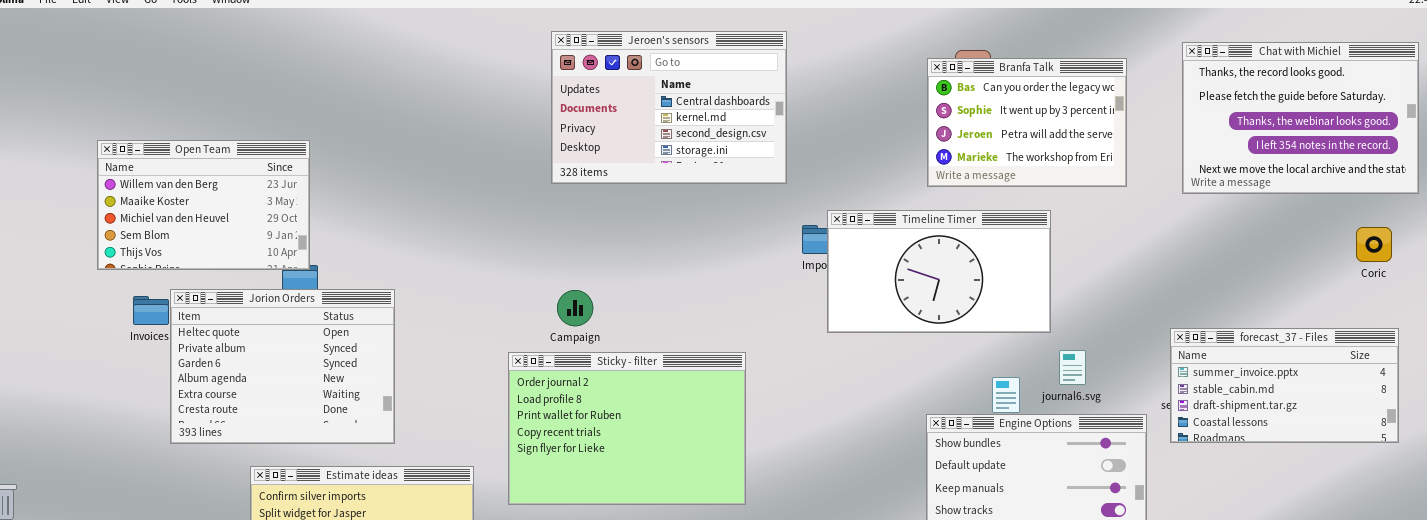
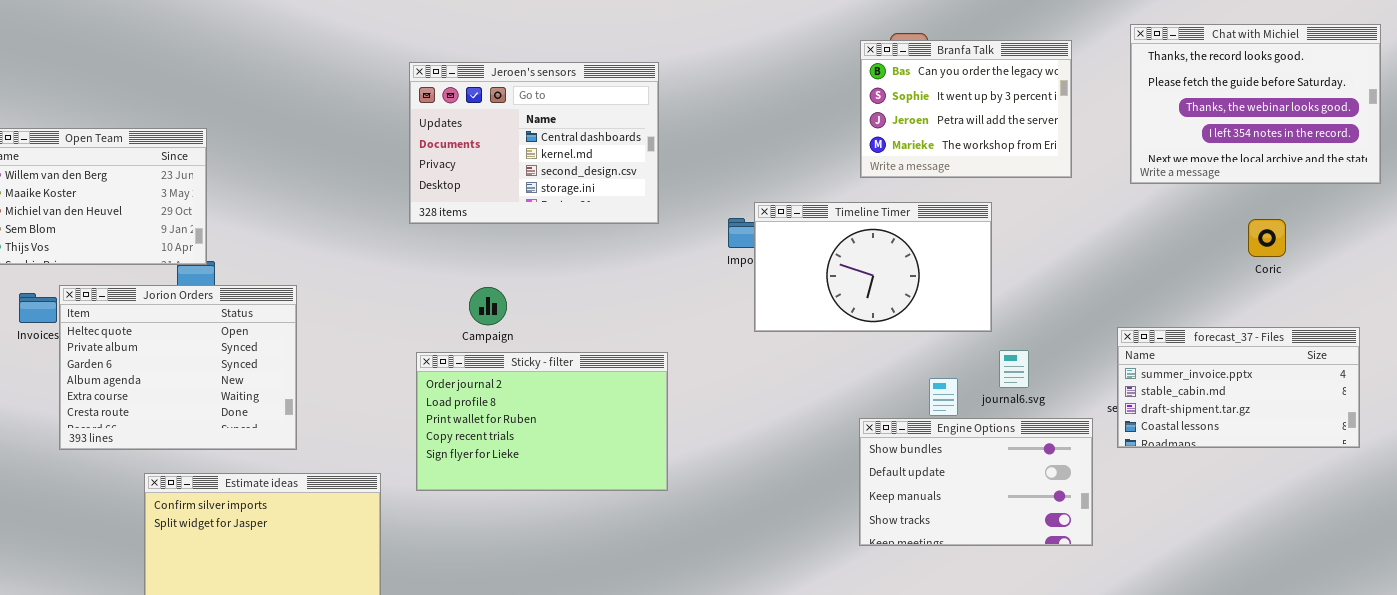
Jeroen's sensors: [551,31,787,184] -> [409,62,659,224], moved
Coric: [1356,227,1392,262] -> [1248,219,1286,257], moved
Sticky - filter: [508,352,746,505] -> [416,352,668,491], resized

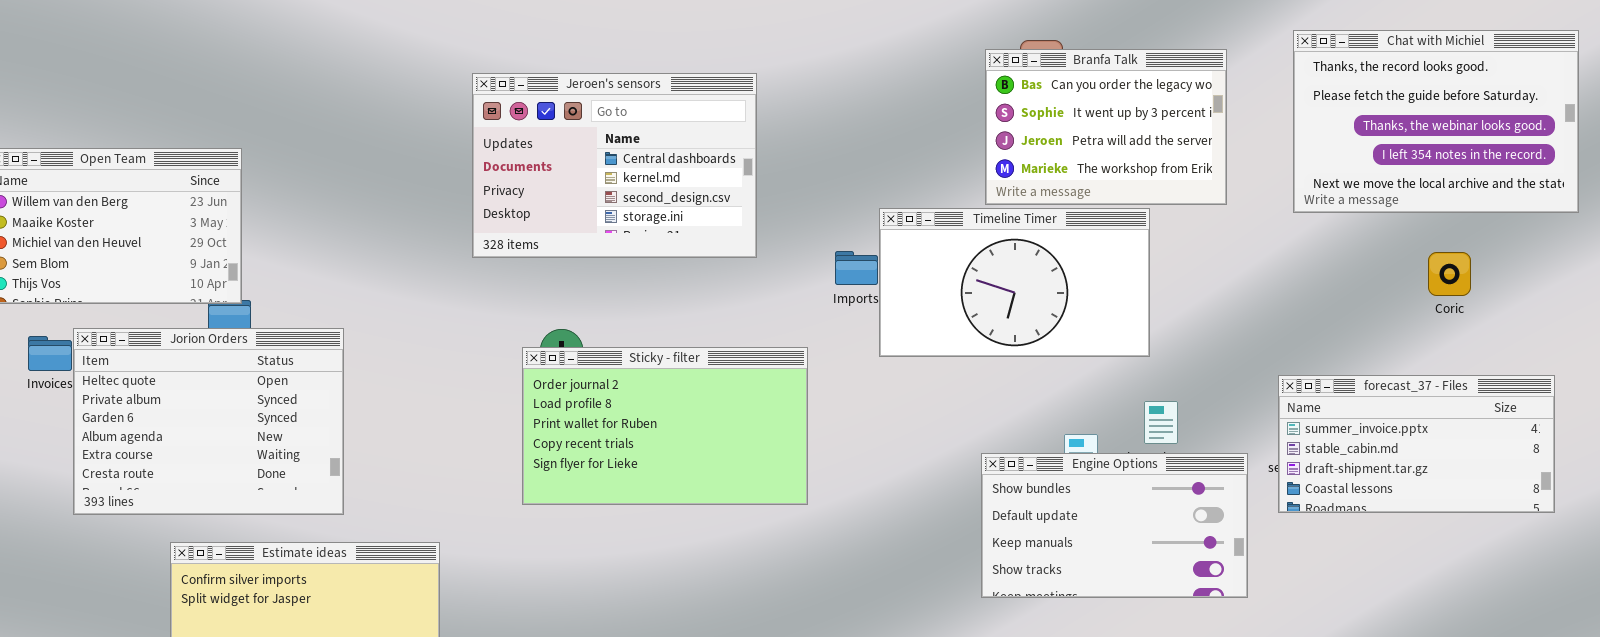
Timeline Timer: [754,202,992,332] -> [879,208,1150,357], moved
Sticky - filter: [416,352,668,491] -> [522,347,808,505], moved
Engine Options: [859,418,1093,546] -> [981,453,1248,598], moved

